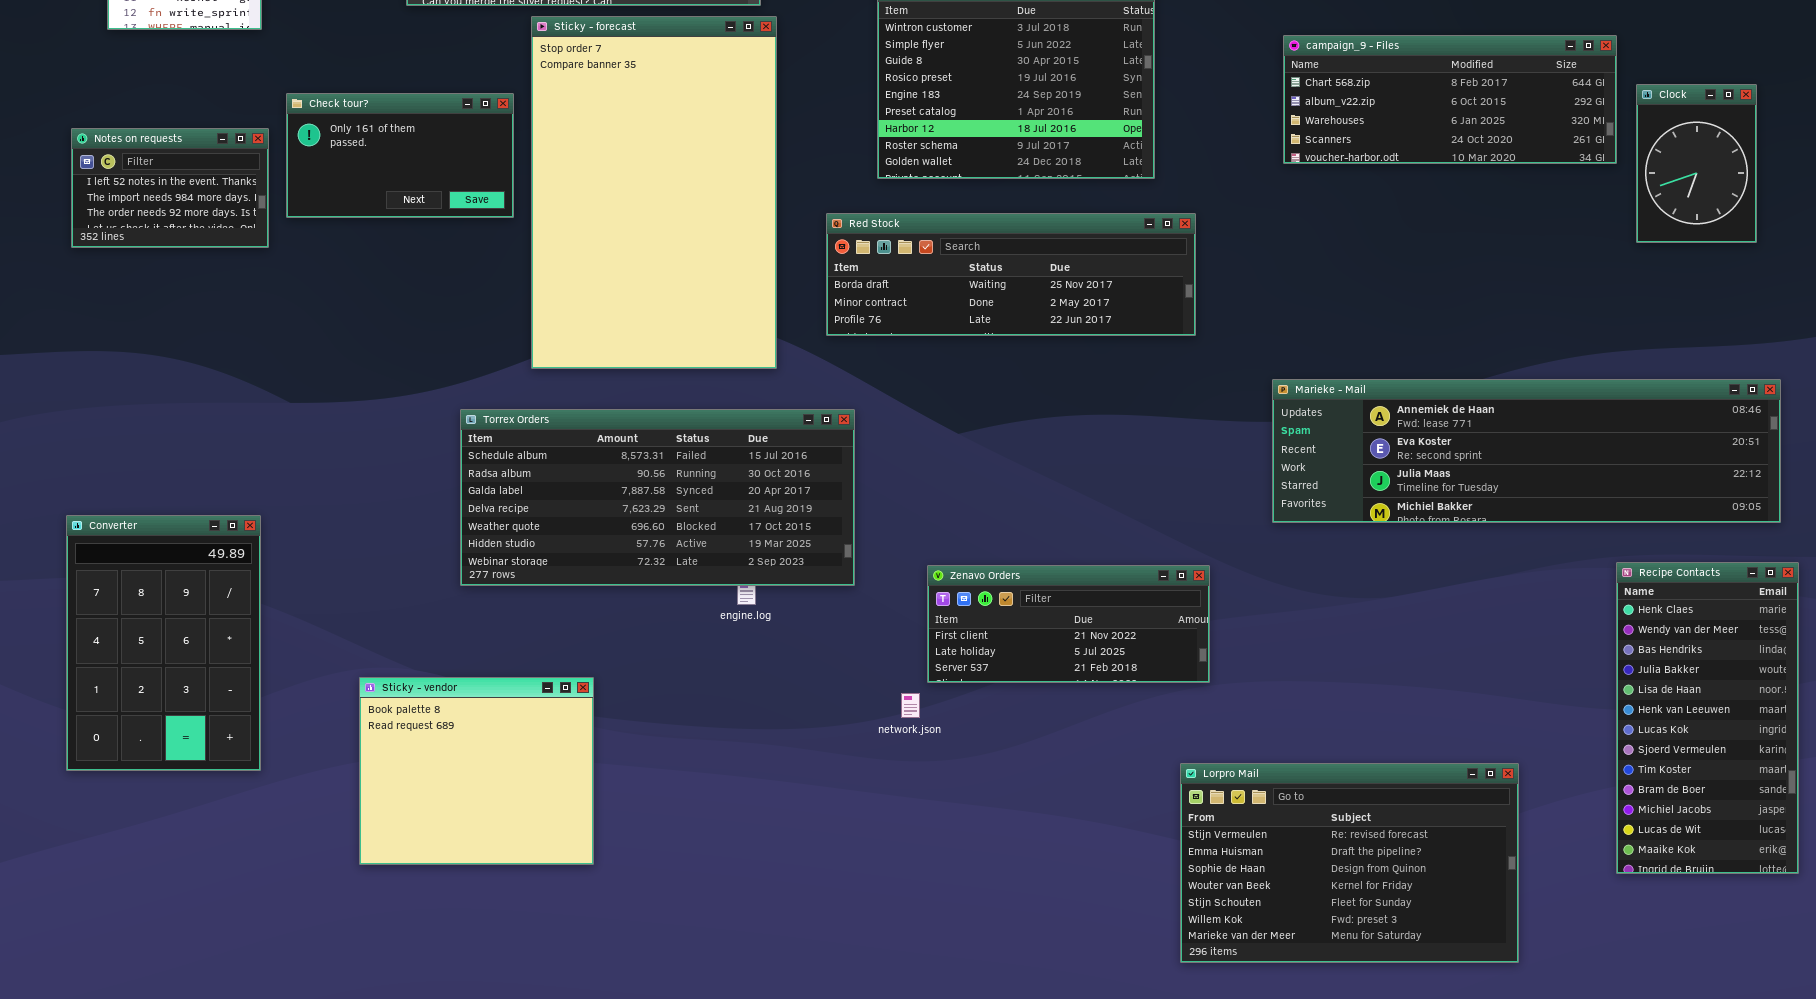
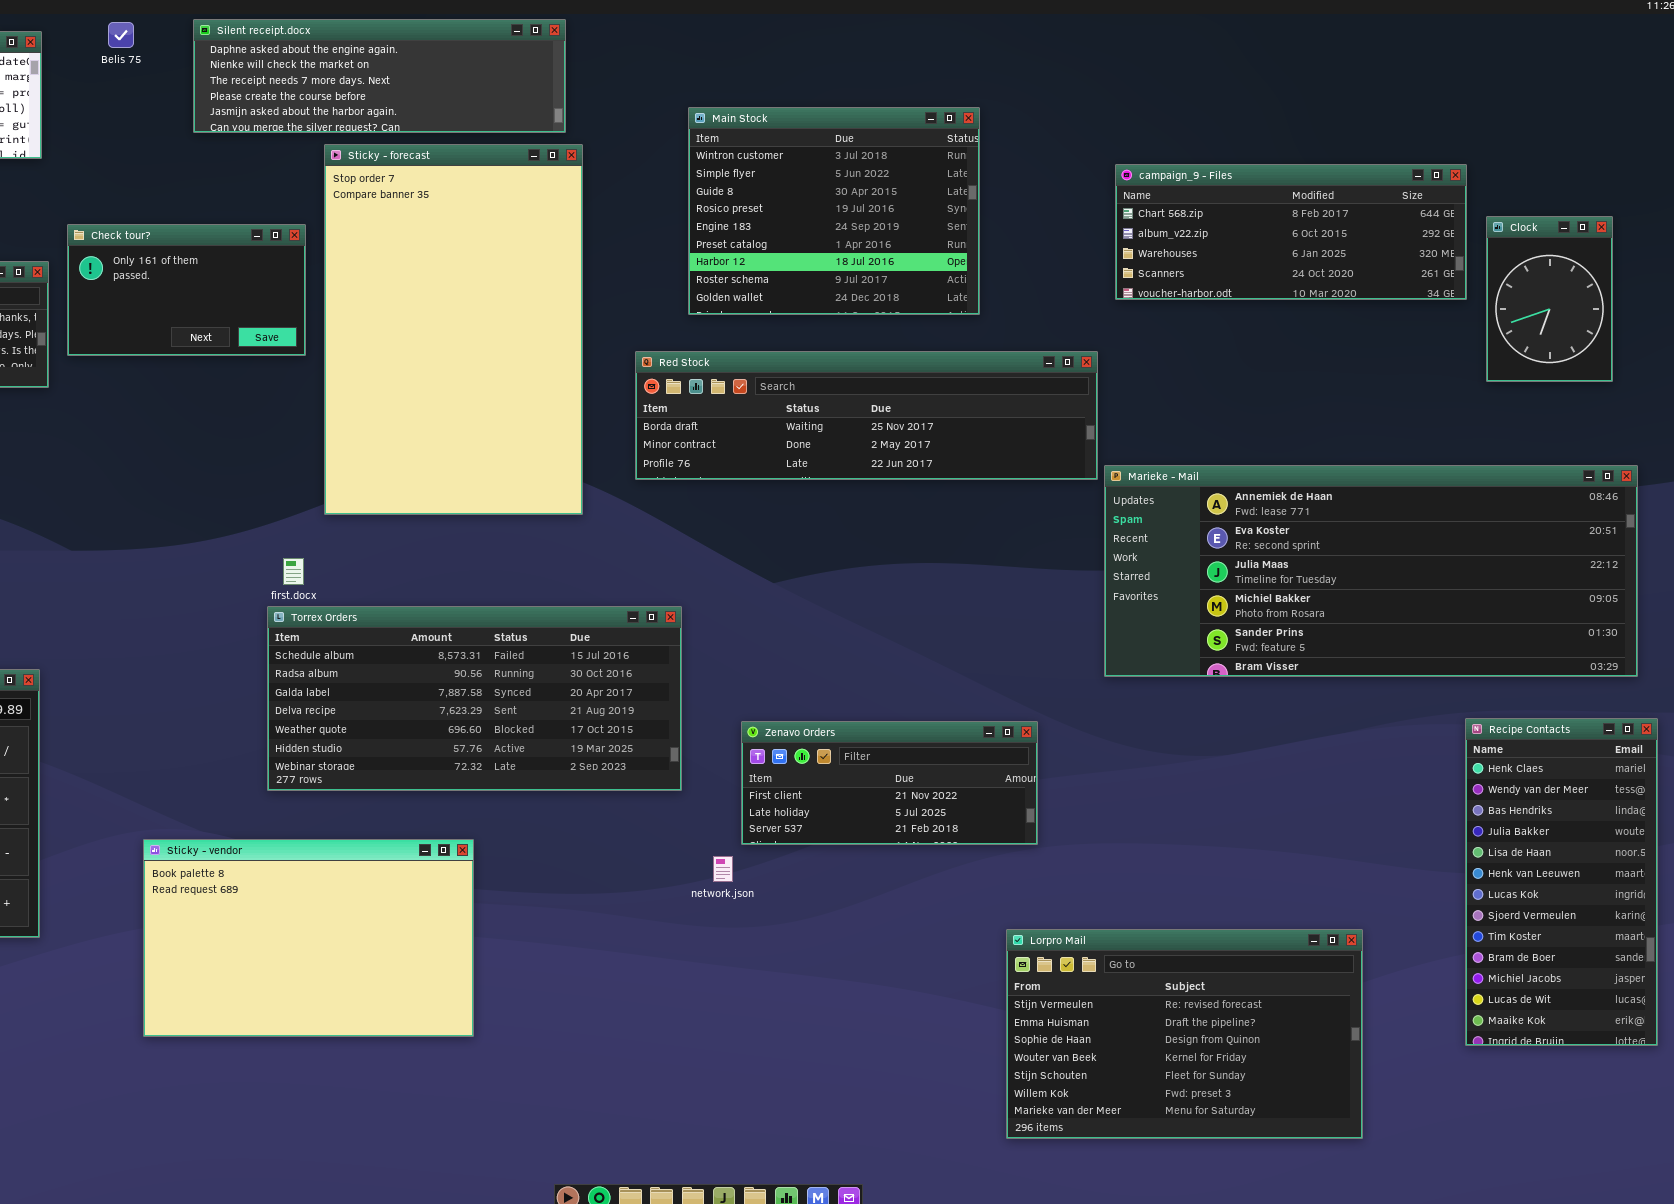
Red Stock: [826,213,1196,336] -> [635,351,1098,480], resized
Marieke - Mail: [1272,379,1781,523] -> [1104,465,1638,677], resized
Torrex Orders: [460,409,855,586] -> [267,606,682,791], moved
Sticky - vendor: [359,677,594,865] -> [143,839,474,1037], resized

